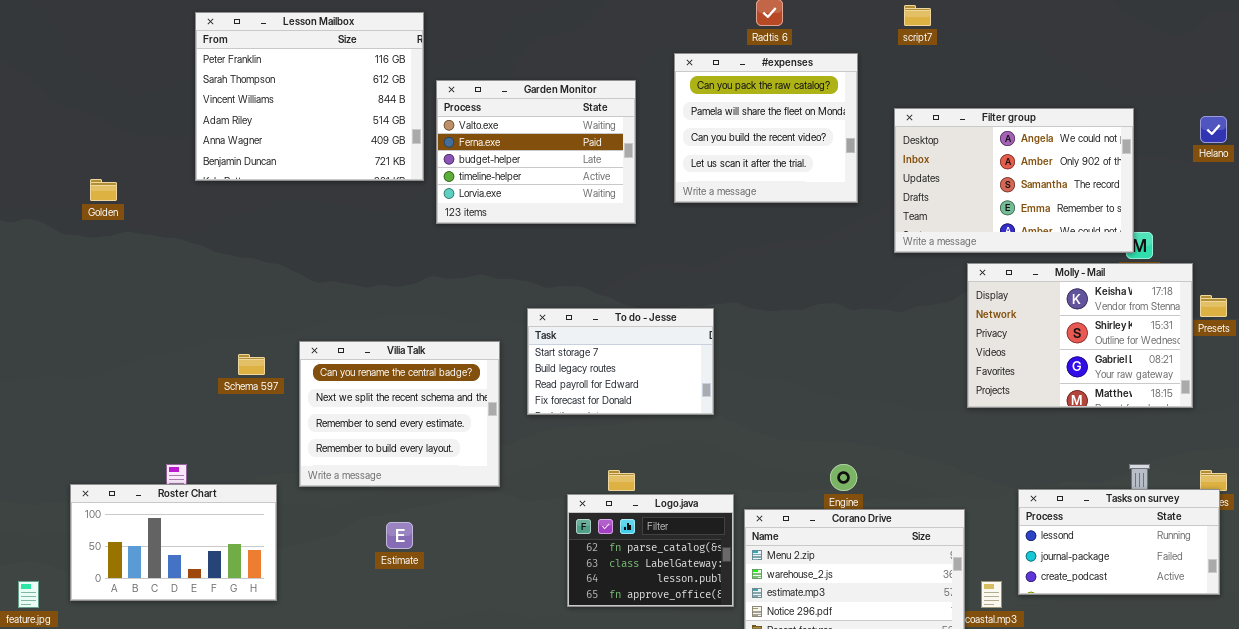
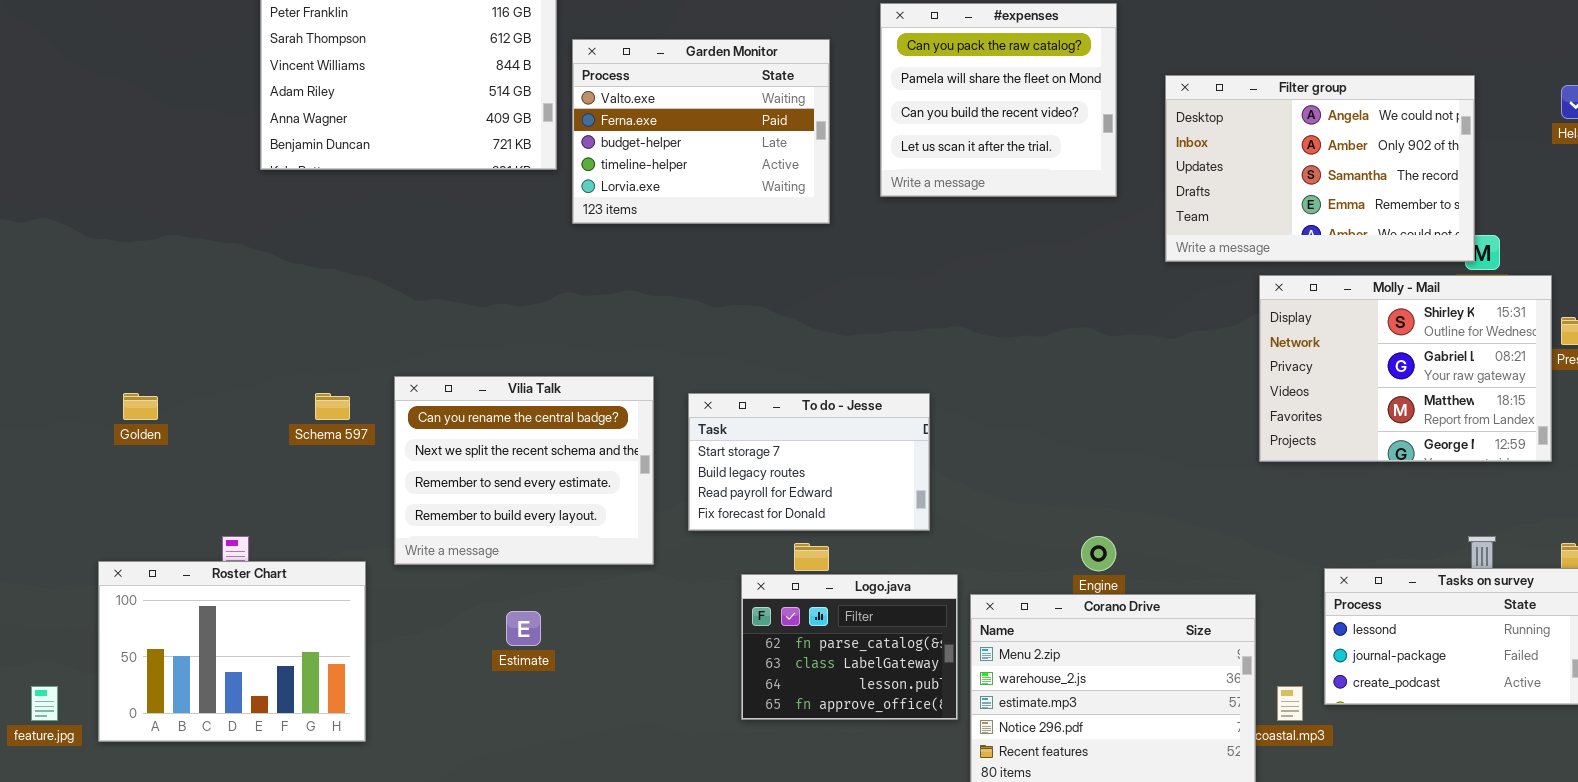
Golden: [90,179,117,201] -> [123,393,158,420], moved
Molly - Mail: [967,263,1193,408] -> [1259,275,1552,462], scrolled down 1 row
To do - Jesse: [527,308,714,415] -> [688,393,930,531], moved
Roster Chart: [70,484,277,601] -> [98,561,366,742], resized

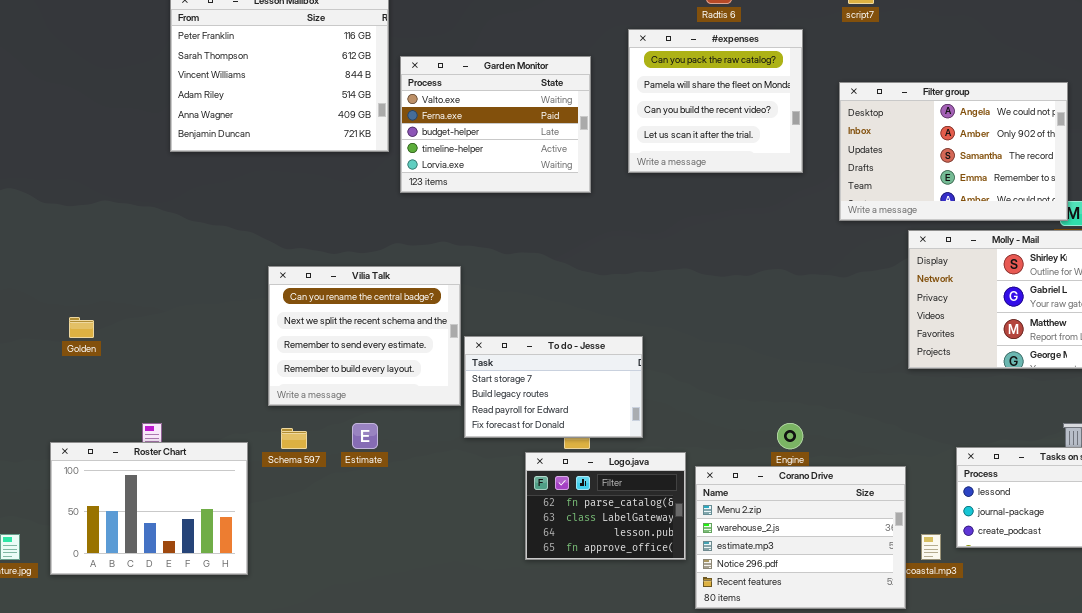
Vilia Talk: [394,376,654,565] -> [268,266,461,406], moved
Schema 597: [315,393,350,420] -> [281,428,307,449], moved
To do - Jesse: [688,393,930,531] -> [464,336,643,438], moved
Estimate: [506,611,541,646] -> [352,423,378,449], moved

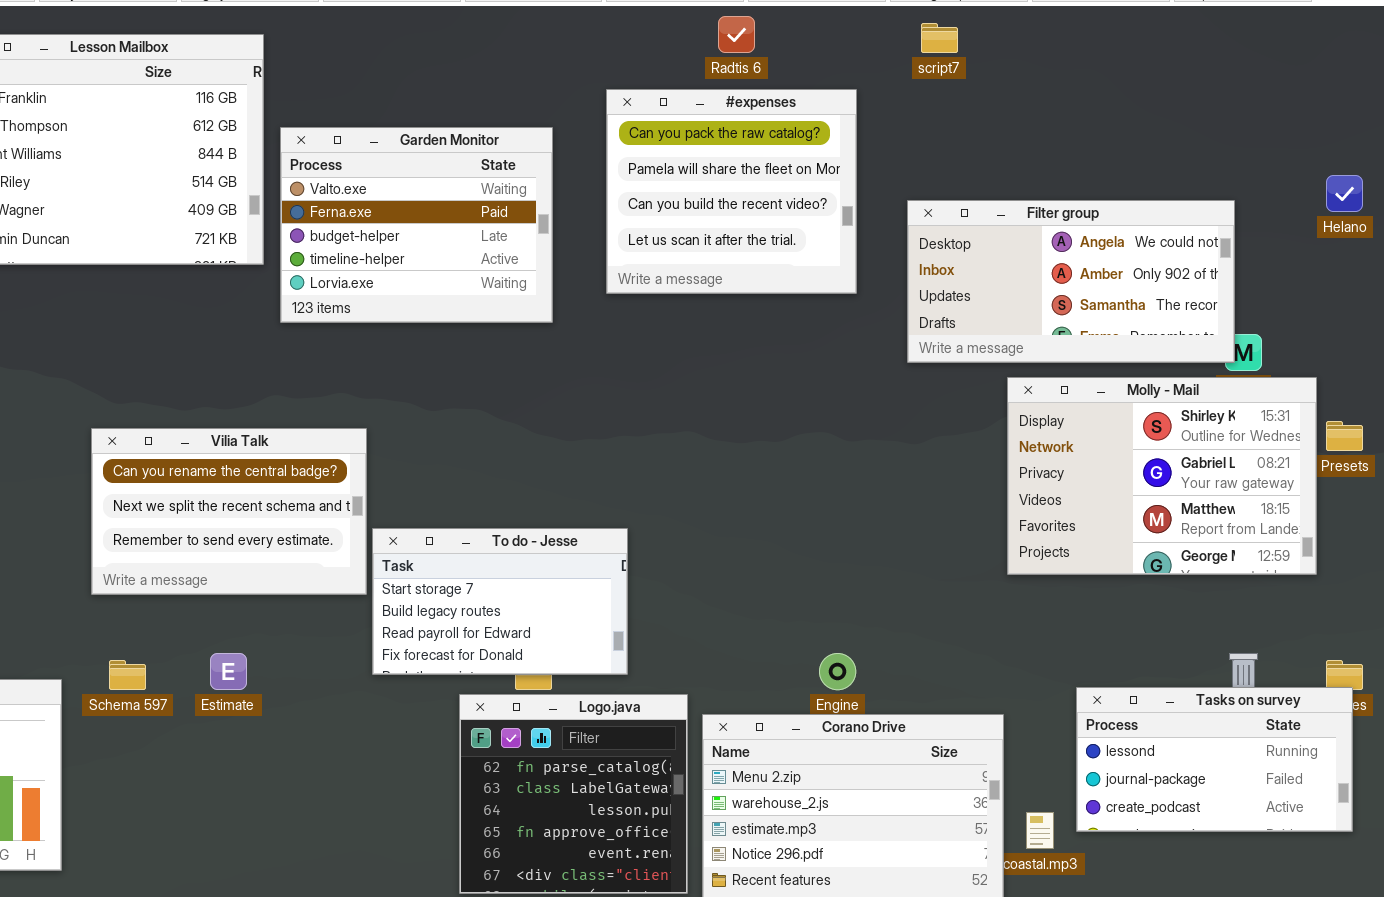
Filter group: [839,82,1068,221] -> [907,200,1235,363], resized
Vilia Talk: [268,266,461,406] -> [91,428,367,595], resized
Logo.java: [525,452,686,560] -> [459,694,688,894], resized

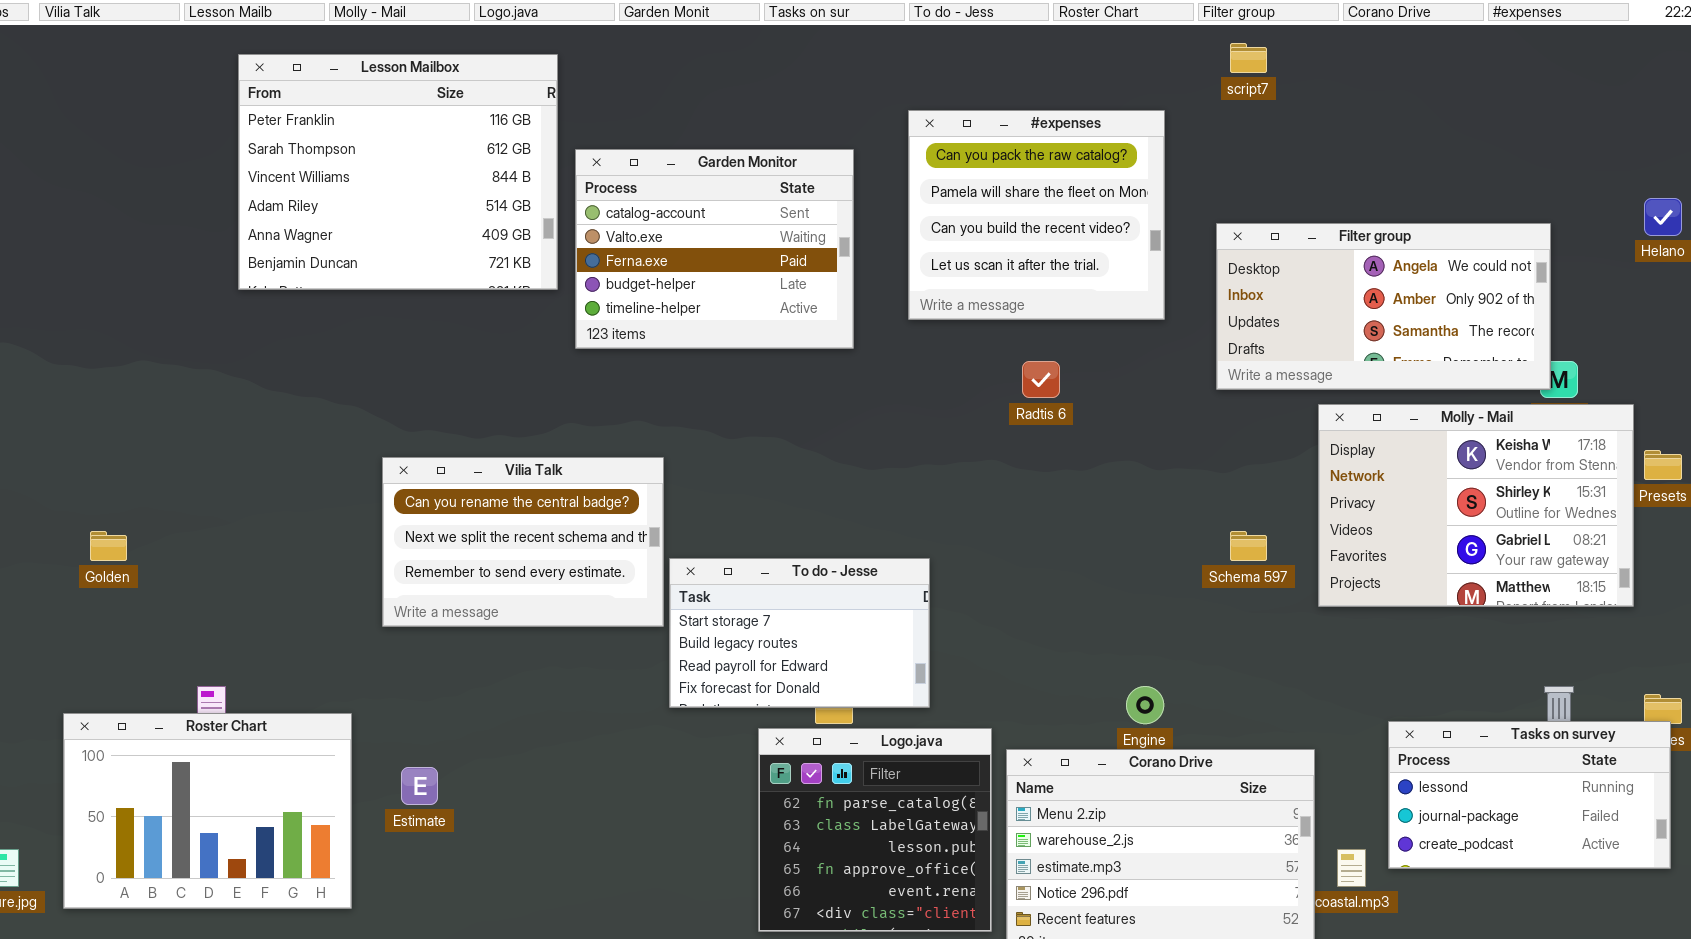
Radtis 6: [718,16,755,53] -> [1022,361,1060,398], moved
Garden Monitor: [280,127,553,323] -> [575,149,854,349], scrolled up 1 row
Molly - Mail: [1007,377,1317,575] -> [1318,404,1634,607], scrolled up 1 row
Estimate: [210,653,247,690] -> [401,767,438,805], moved
Schema 597: [109,660,146,690] -> [1230,531,1267,561], moved

